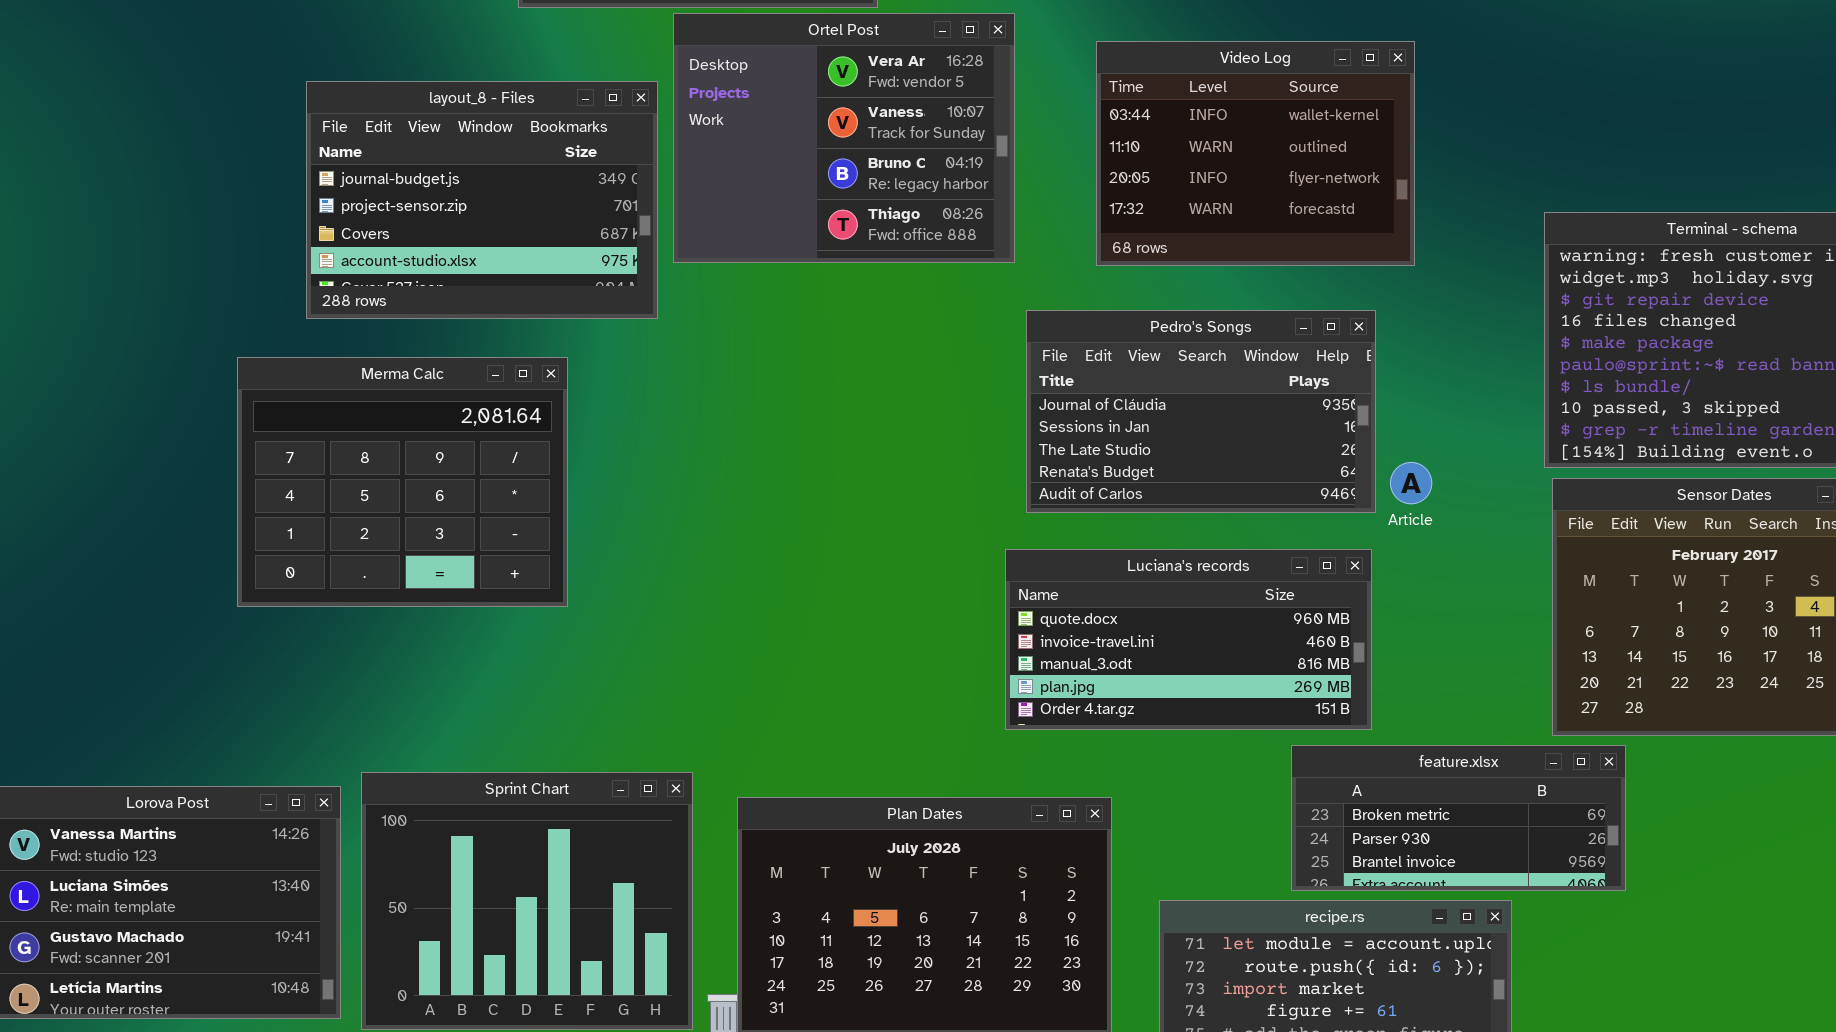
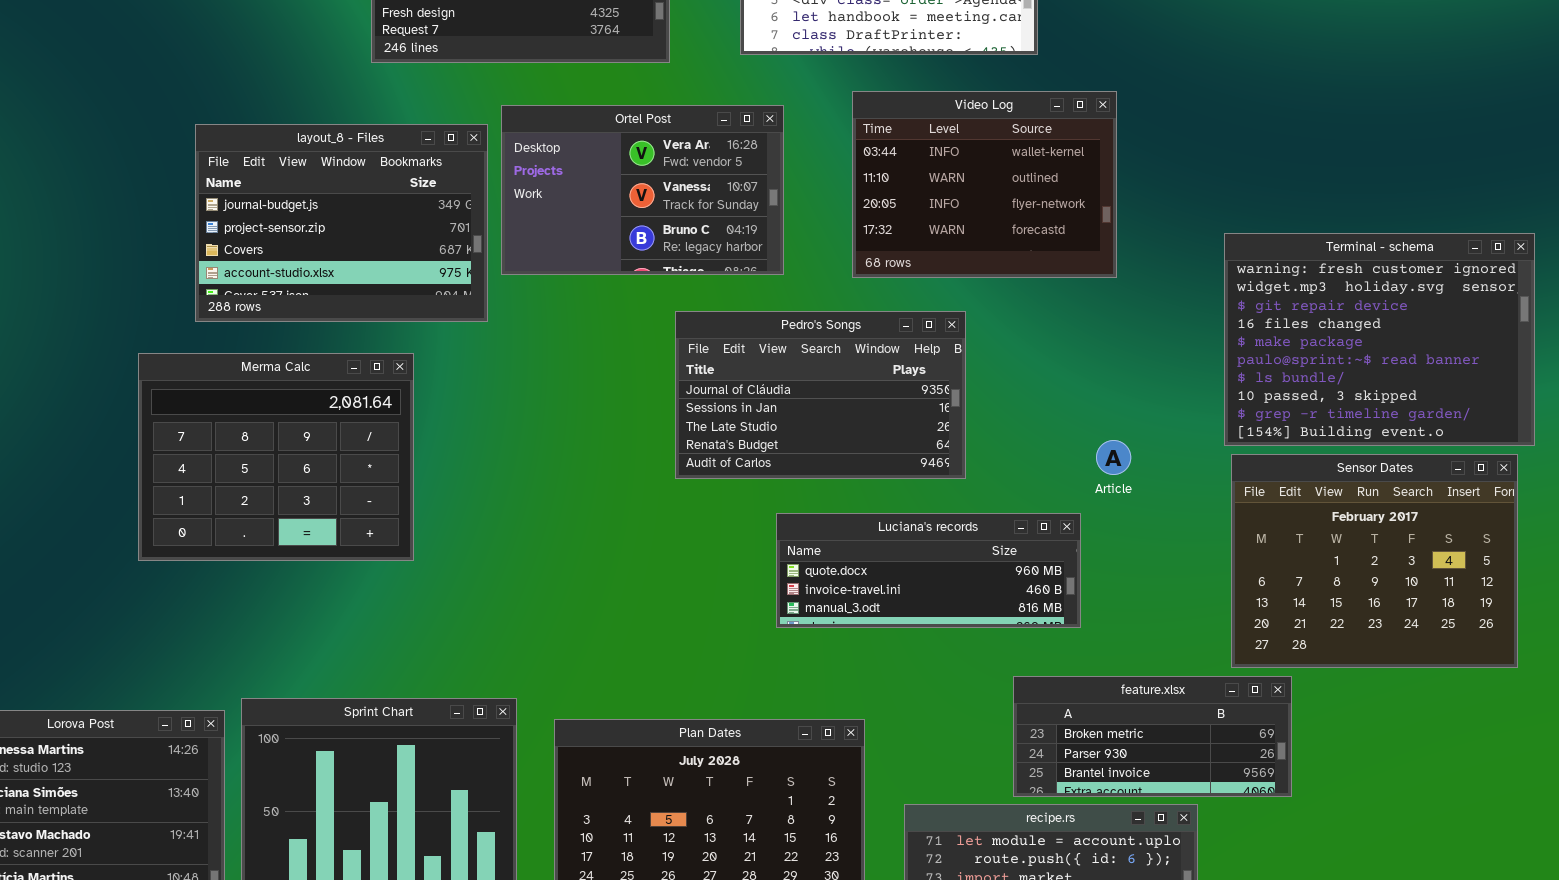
Ortel Post: [673,13,1015,263] -> [501,105,784,275], resized
Pedro's Songs: [1026,310,1376,513] -> [675,311,966,479], moved
Luciana's records: [1005,549,1372,730] -> [776,513,1081,628], resized

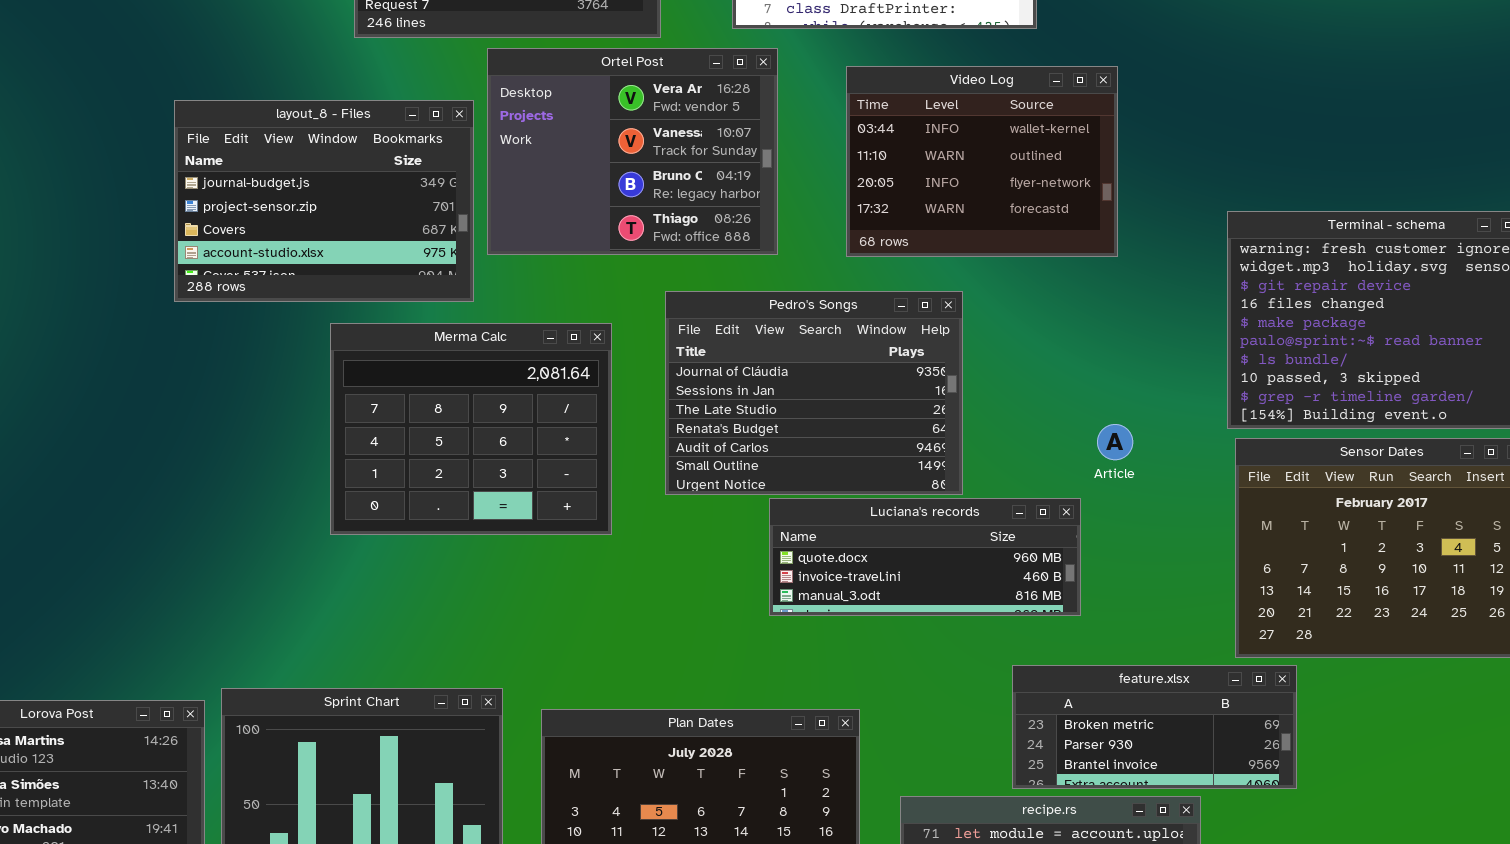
Ortel Post: [501,105,784,275] -> [487,48,778,255], resized
Pedro's Songs: [675,311,966,479] -> [665,291,963,495], resized
Merma Calc: [138,353,414,561] -> [330,323,612,535], moved

